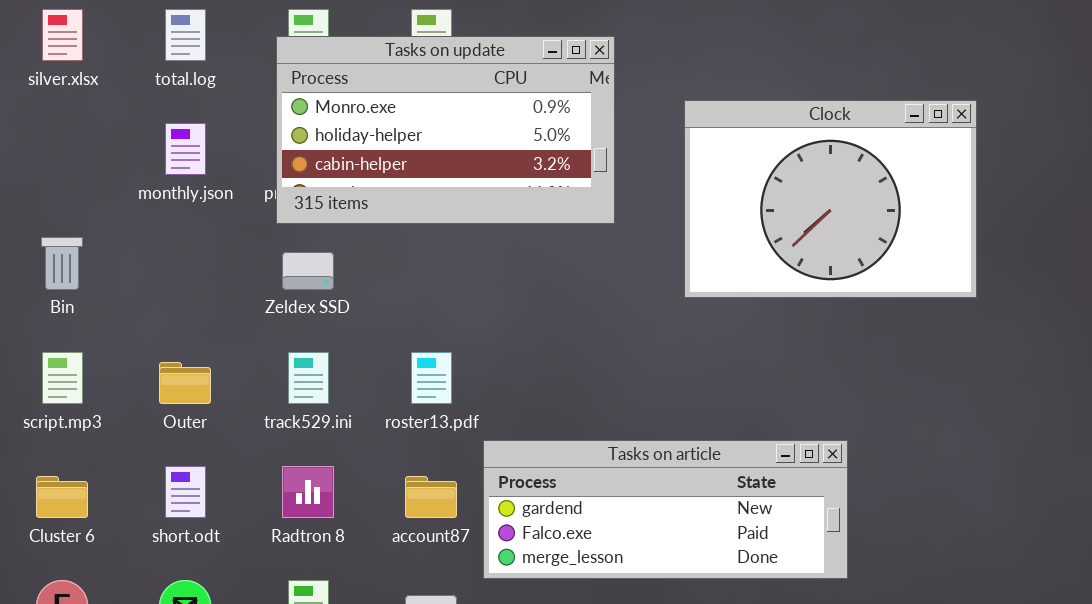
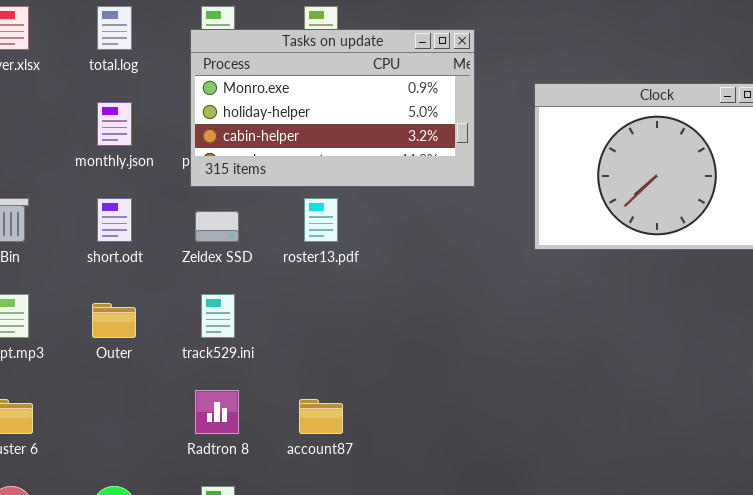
roster13.pdf: [411,352,452,404] -> [304,198,338,242], moved
Tasks on article: [483,440,848,579] -> none, closed
short.odt: [165,466,206,518] -> [97,198,132,242], moved

